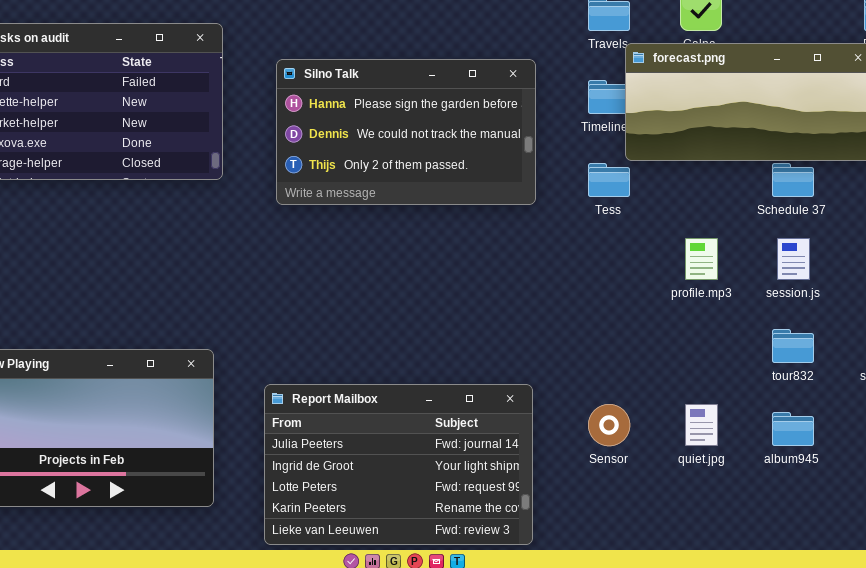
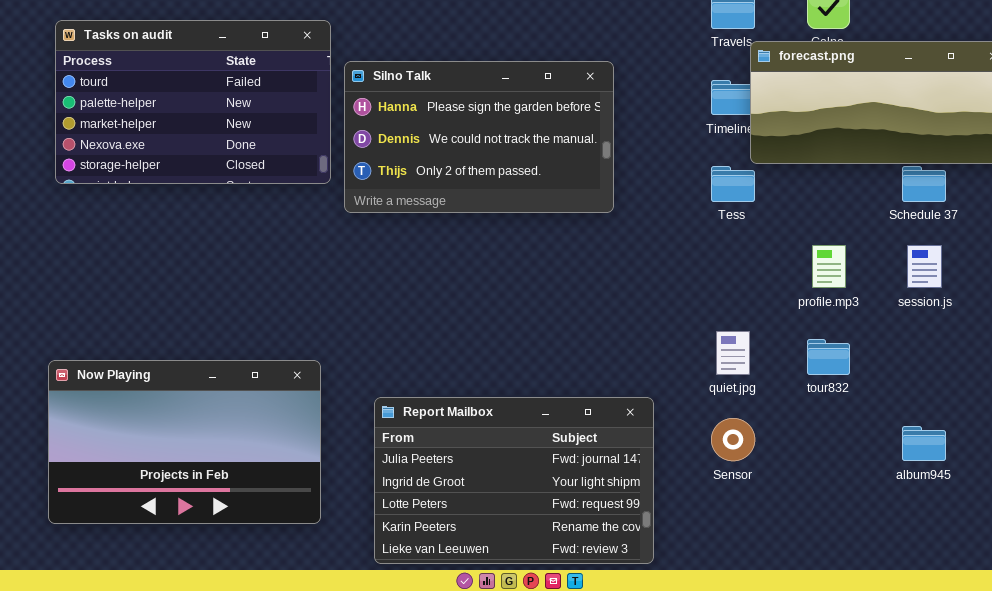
Silno Talk: [276,59,536,205] -> [344,61,614,213], moved
tour832: [772,329,814,363] -> [807,339,850,375], moved
quiet.jpg: [685,404,718,446] -> [716,331,750,375], moved

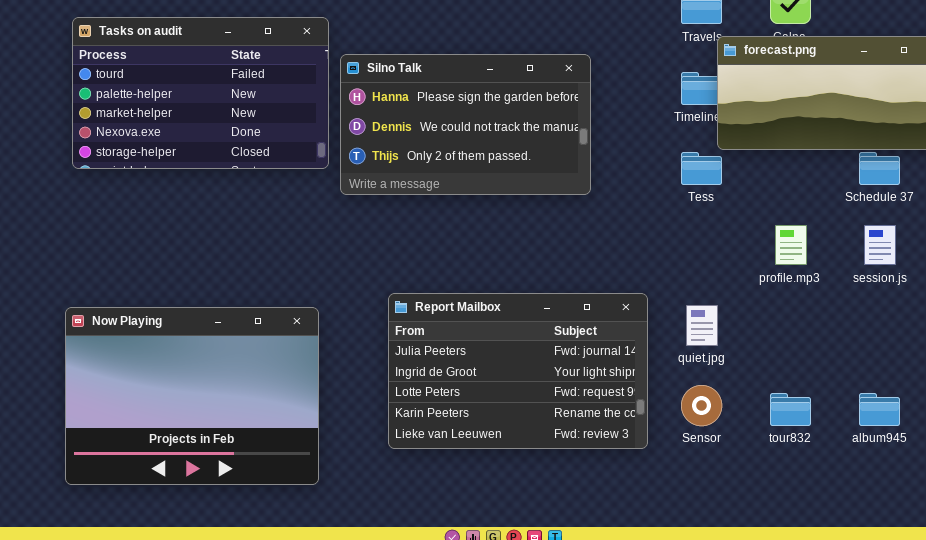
tour832: [807,339,850,375] -> [770,393,811,426], moved
Now Playing: [48,360,321,524] -> [65,307,319,485], resized
Report Mailbox: [374,397,654,564] -> [388,293,648,449], moved

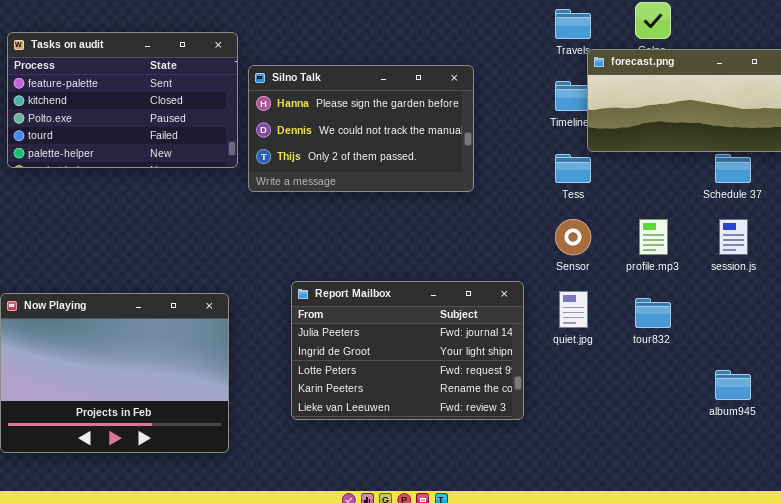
Tasks on audit: [72,17,329,169] -> [7,32,238,168], scrolled up 3 rows
Sensor: [681,385,722,426] -> [555,219,591,255], moved
tour832: [770,393,811,426] -> [635,298,671,328], moved

